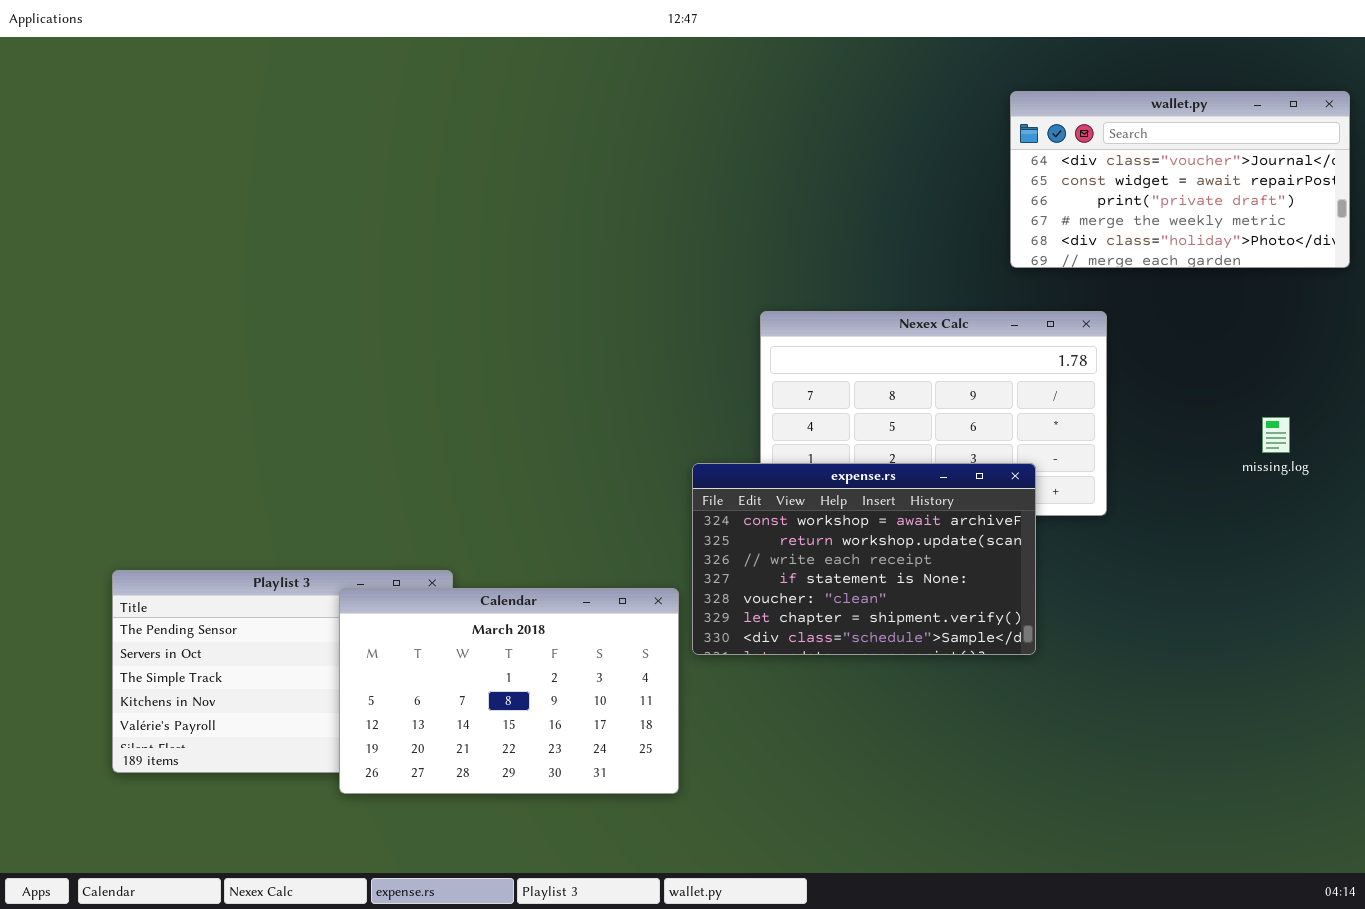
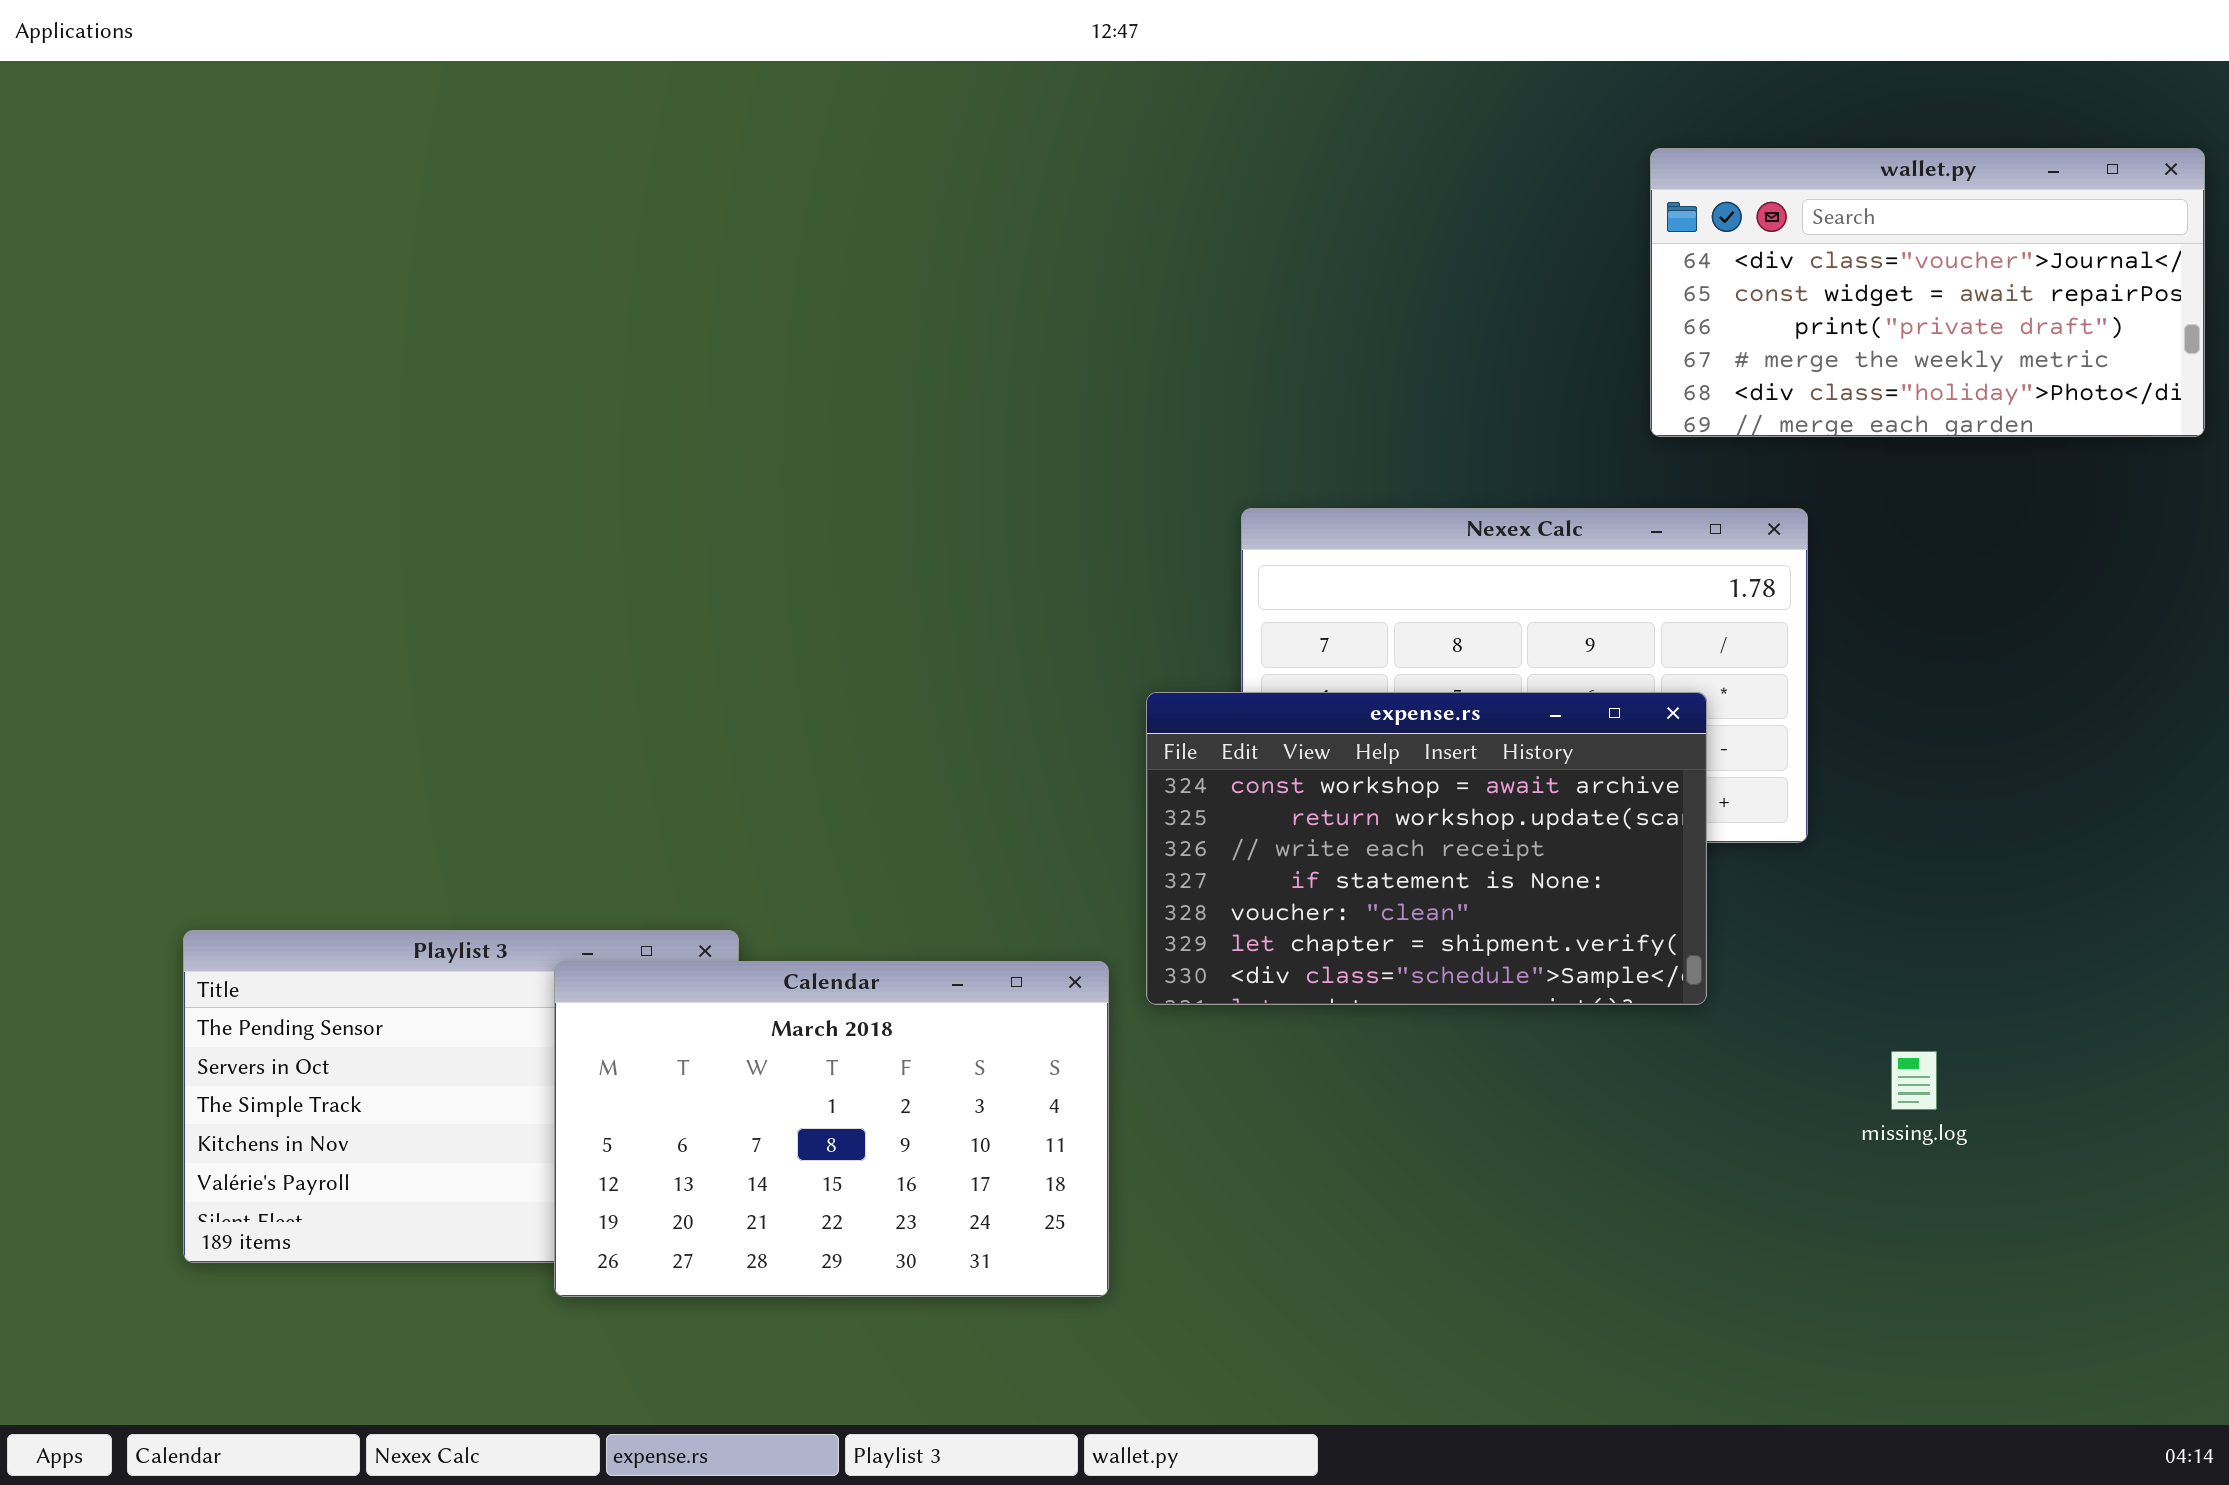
missing.log: [1262,417,1290,453] -> [1891,1051,1937,1110], moved
expense.rs: [692,463,1036,655] -> [1146,692,1707,1005], moved

